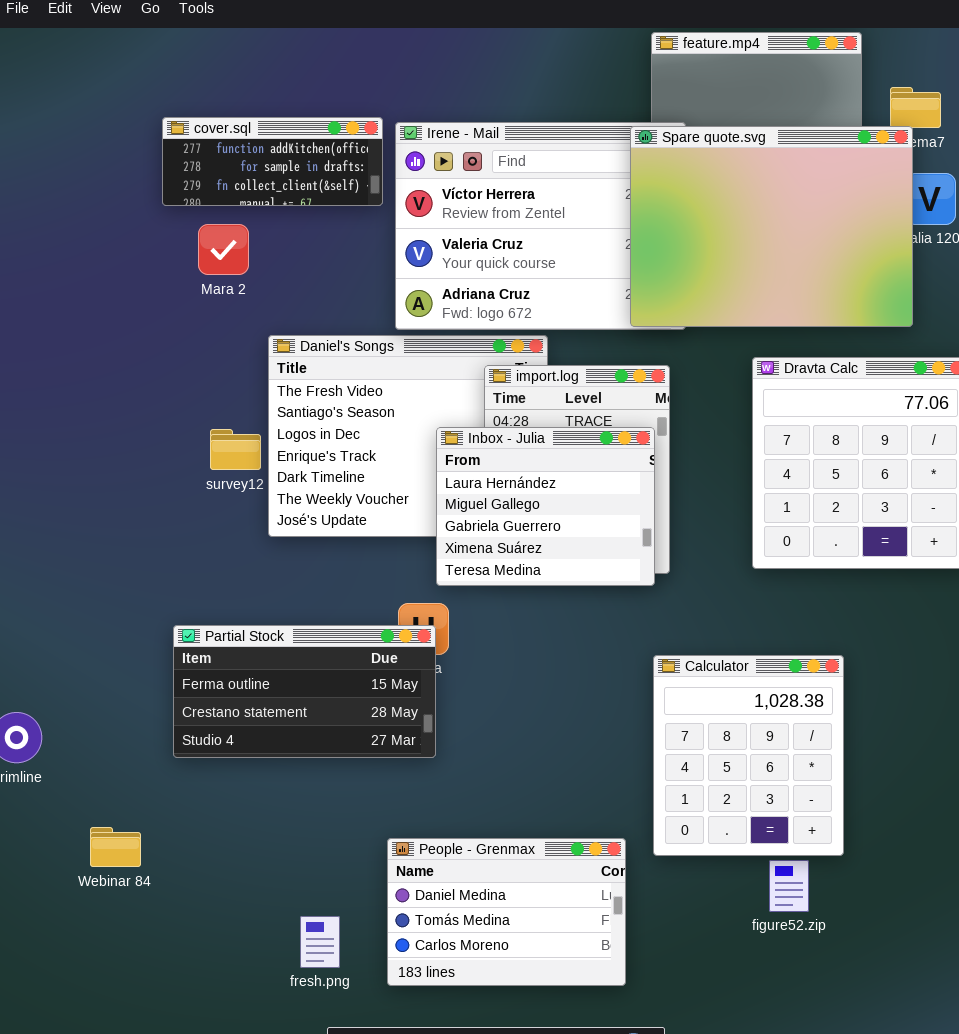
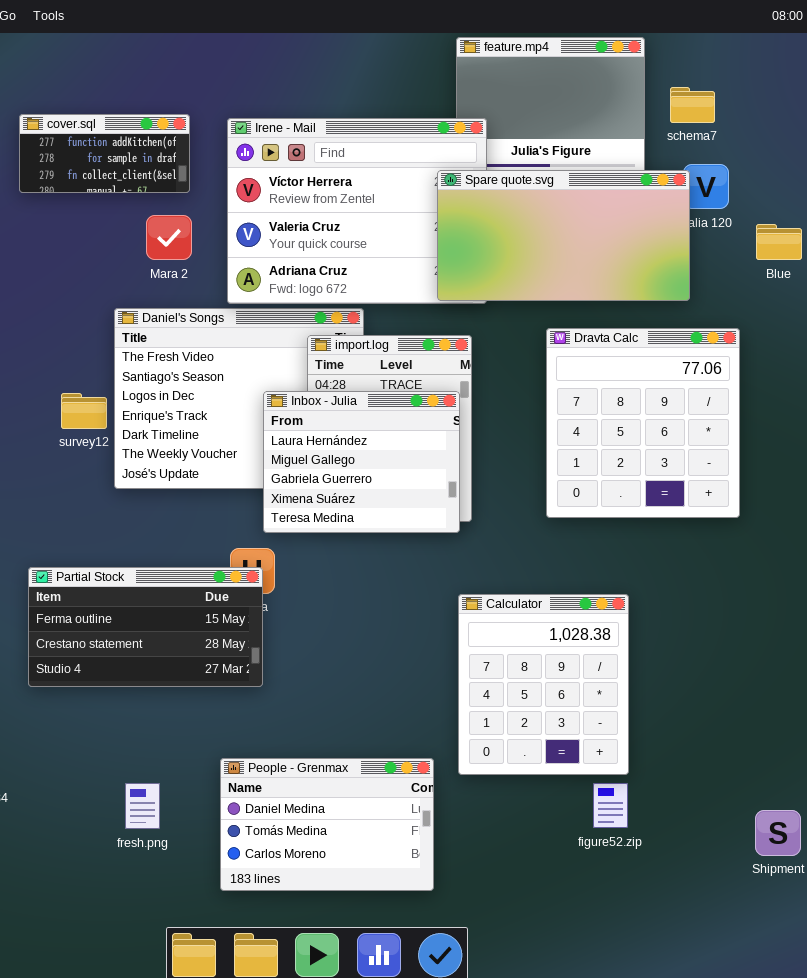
cover.sql: [162,117,383,206] -> [19,114,190,193], resized
Spare quote.svg: [630,126,913,327] -> [437,170,690,301], resized
Mara 2: [198,224,249,275] -> [146,215,192,260], moved
figure52.zip: [769,860,809,912] -> [593,783,628,828], moved
fresh.png: [300,916,340,968] -> [125,783,160,829], moved

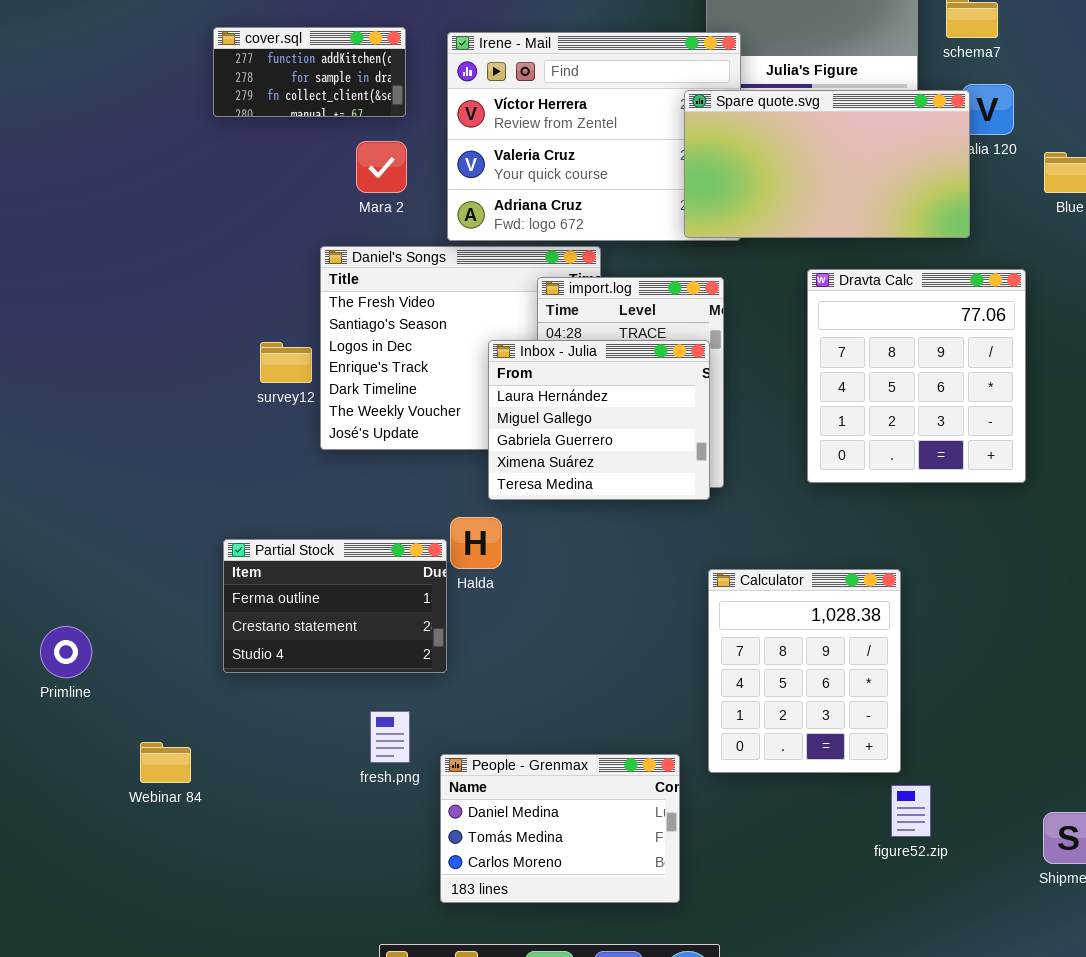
Partial Stock: [28,567,263,687] -> [223,539,447,673], resized
figure52.zip: [593,783,628,828] -> [891,785,931,837], moved
fresh.png: [125,783,160,829] -> [370,711,410,763], moved

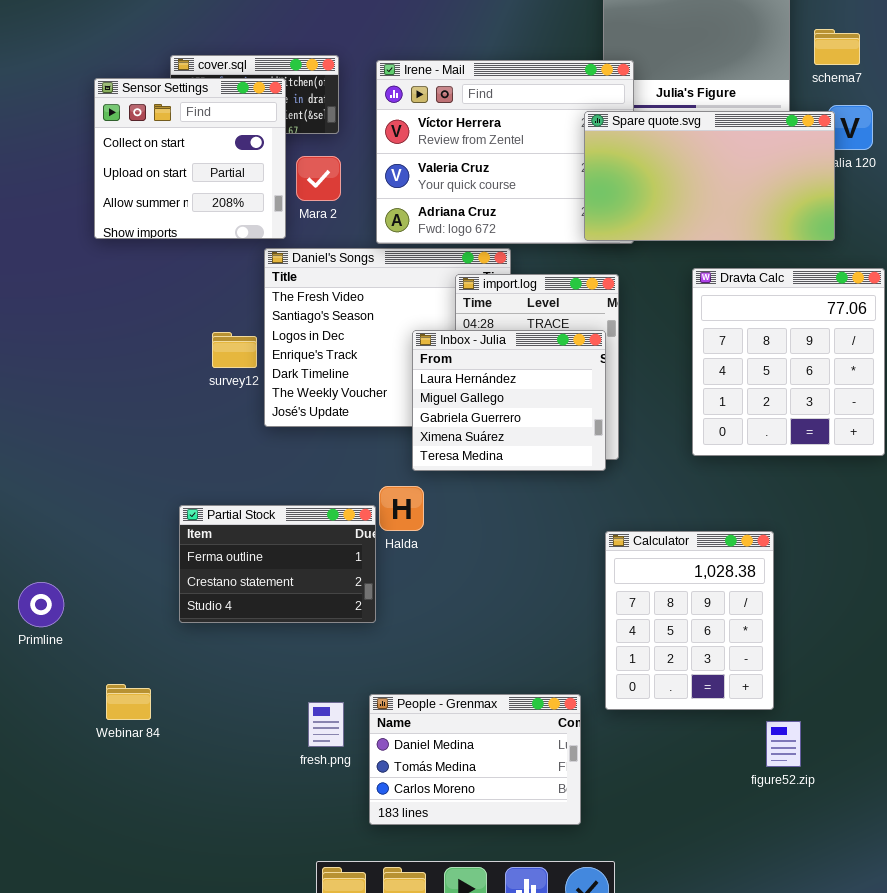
Sensor Settings: none -> [94,78,286,239], opened
fresh.png: [370,711,410,763] -> [308,702,344,747], moved

